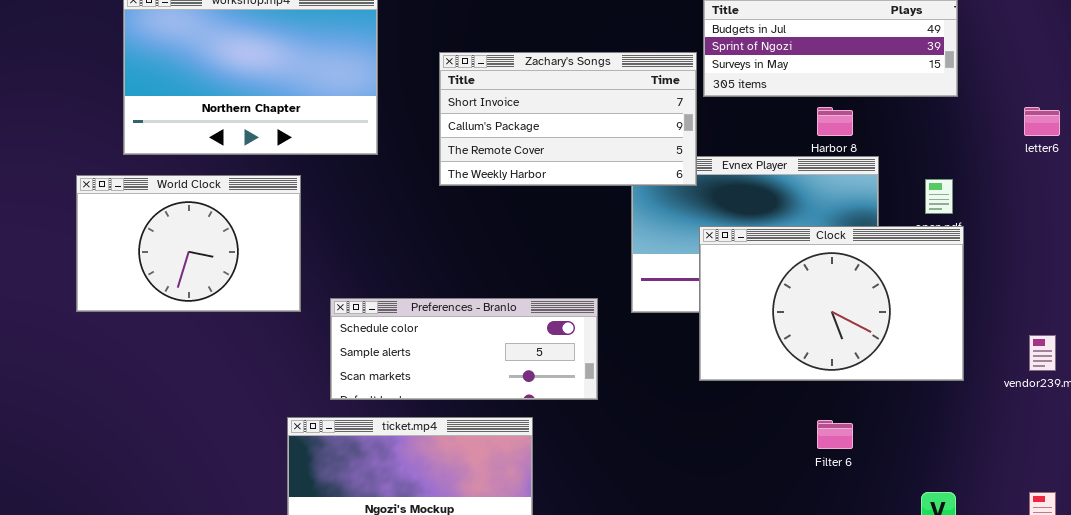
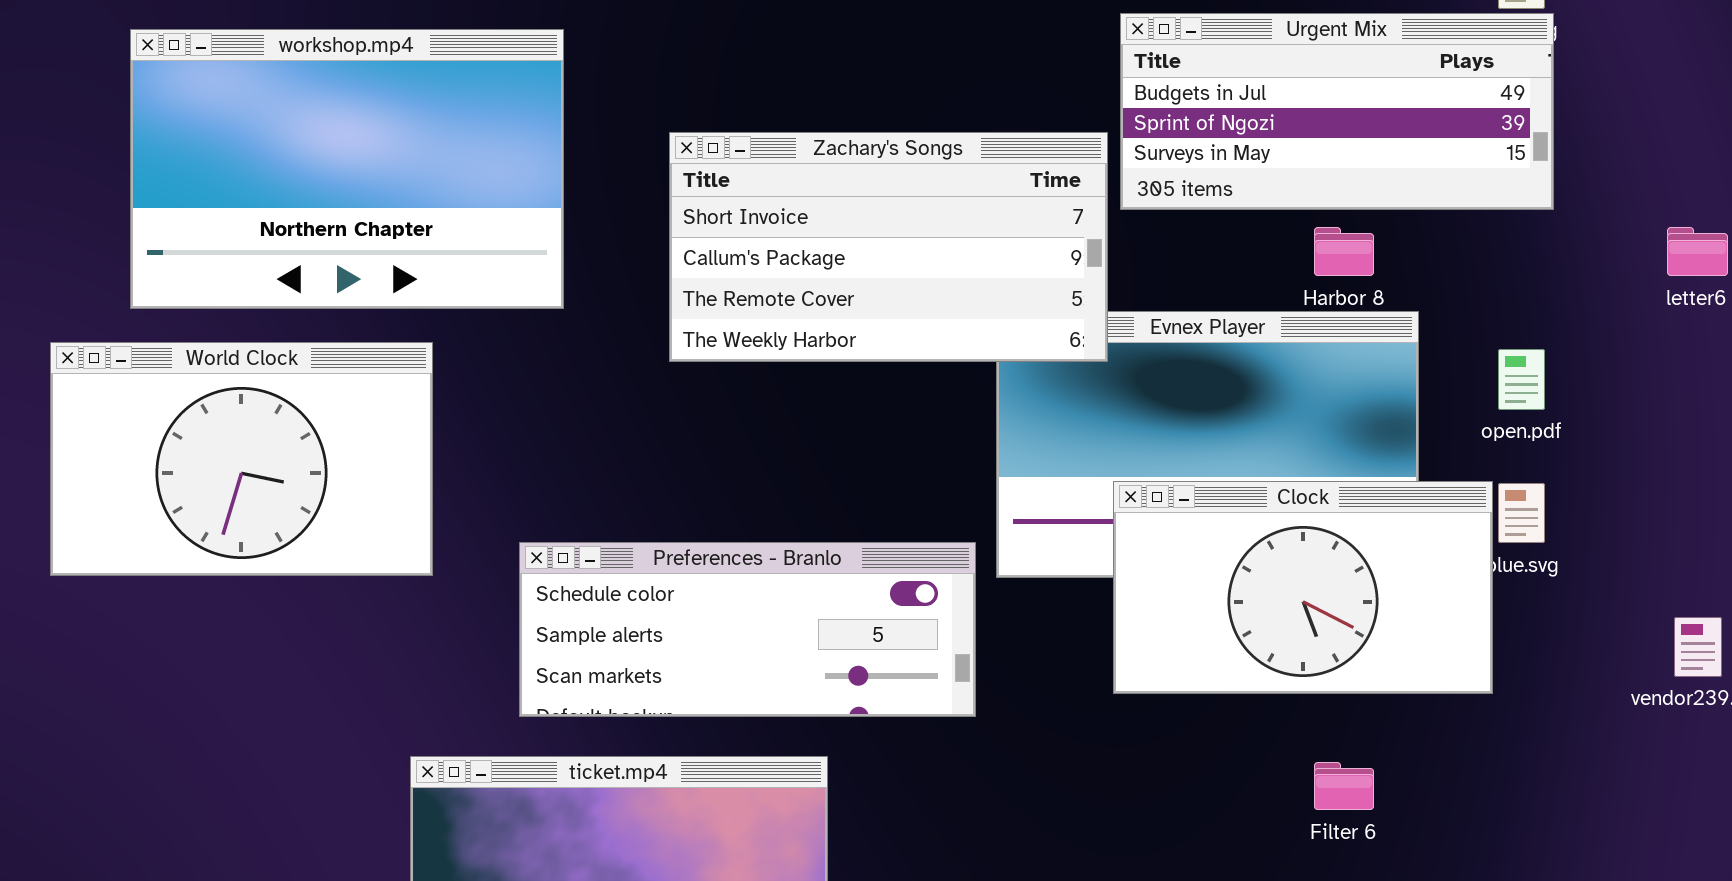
Clock: [699,226,964,381] -> [1113,481,1493,694], resized
Preferences - Branlo: [330,298,598,400] -> [519,542,976,717], moved

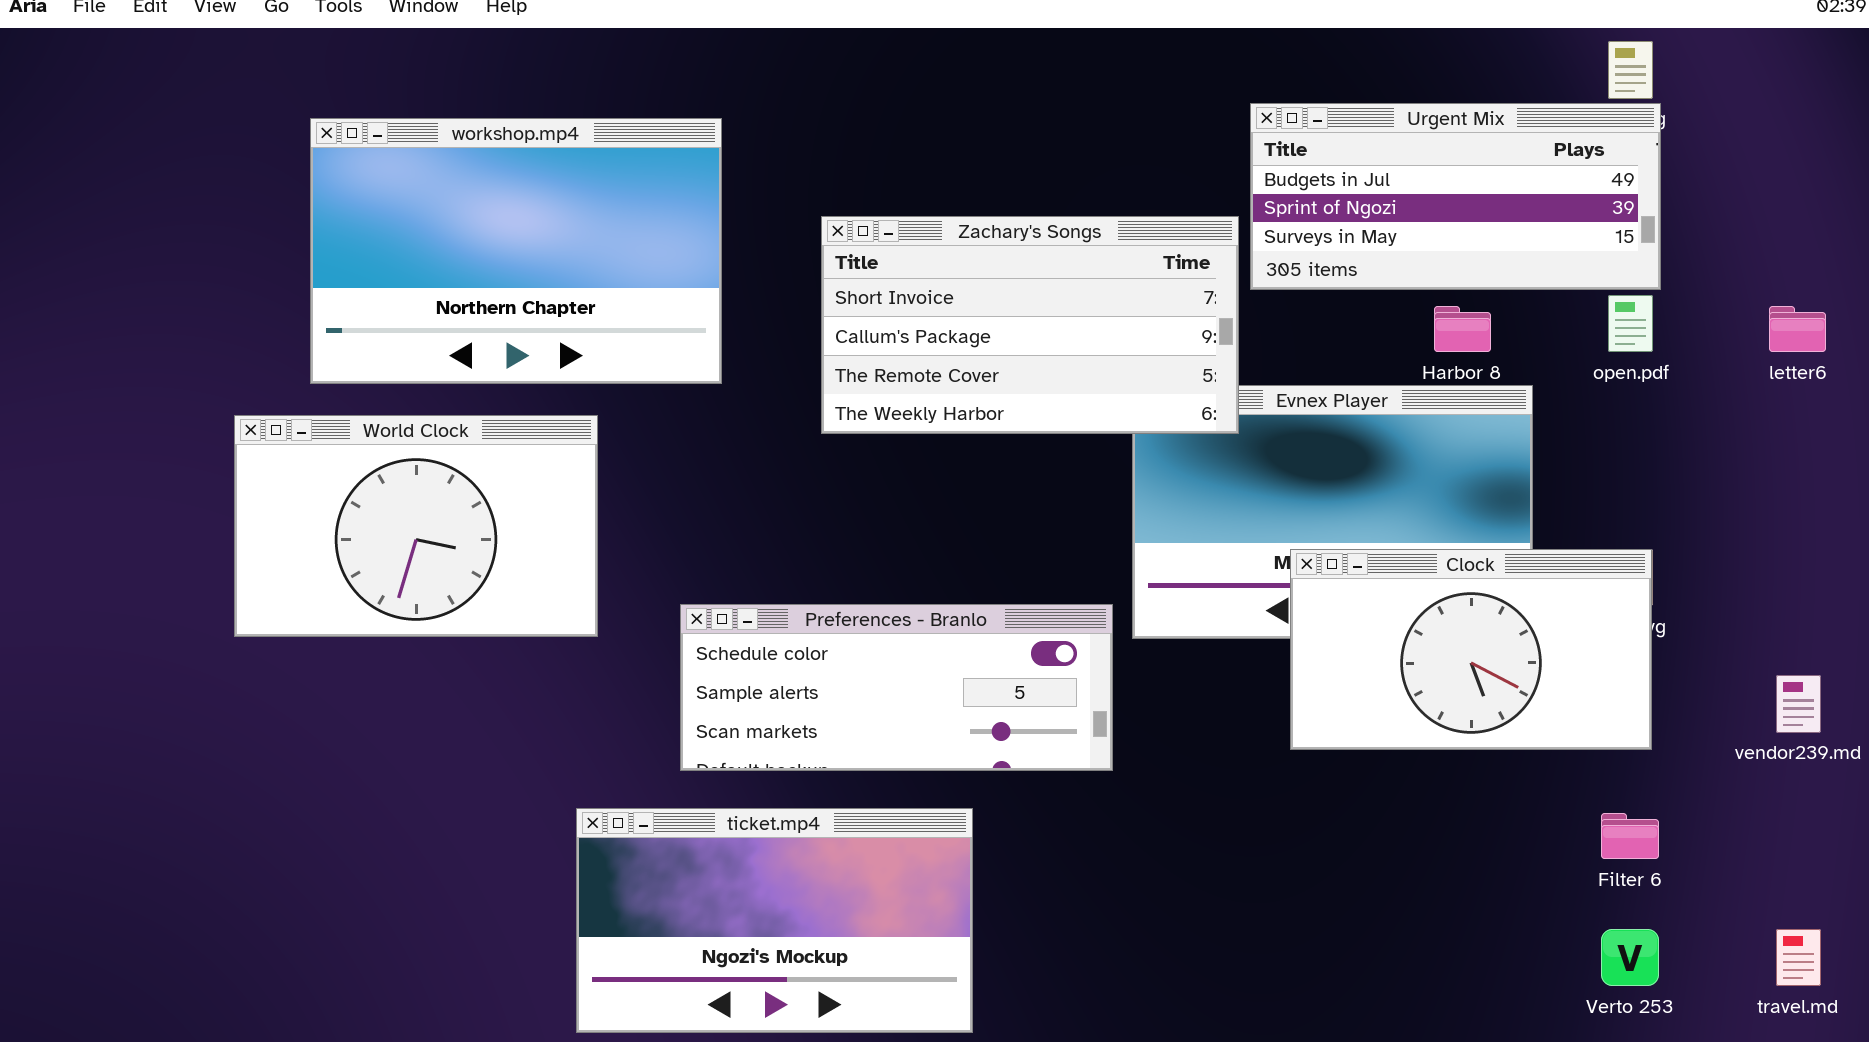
open.pdf: [1498,349,1545,410] -> [1608,295,1653,352], moved
Clock: [1113,481,1493,694] -> [1290,549,1652,750], moved
Filter 6: [1314,762,1374,810] -> [1601,813,1659,859], moved

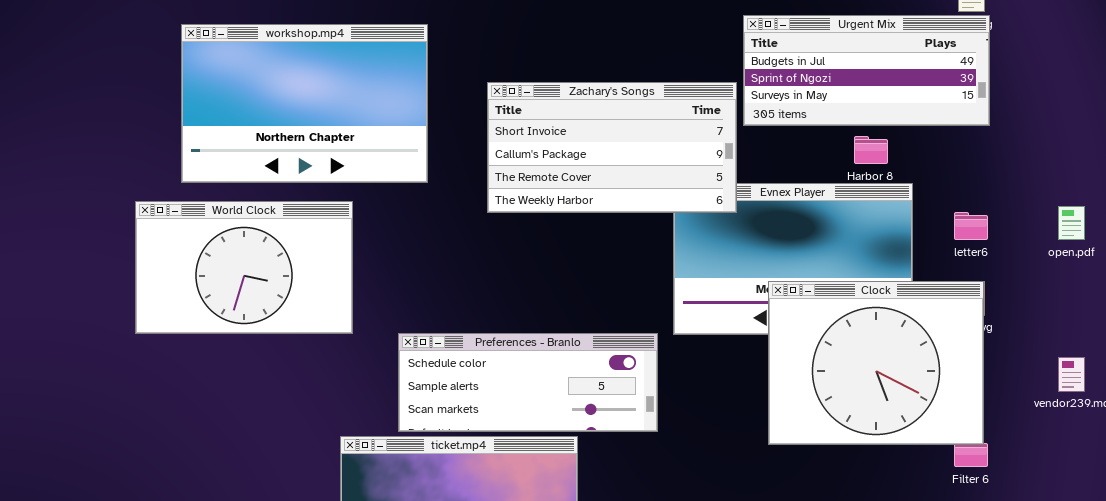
open.pdf: [1608,295,1653,352] -> [1058,206,1085,240], moved
letter6: [1769,306,1826,352] -> [954,212,988,240], moved
Clock: [1290,549,1652,750] -> [768,281,984,445], resized
Preferences - Branlo: [680,604,1113,771] -> [398,333,658,432], moved

